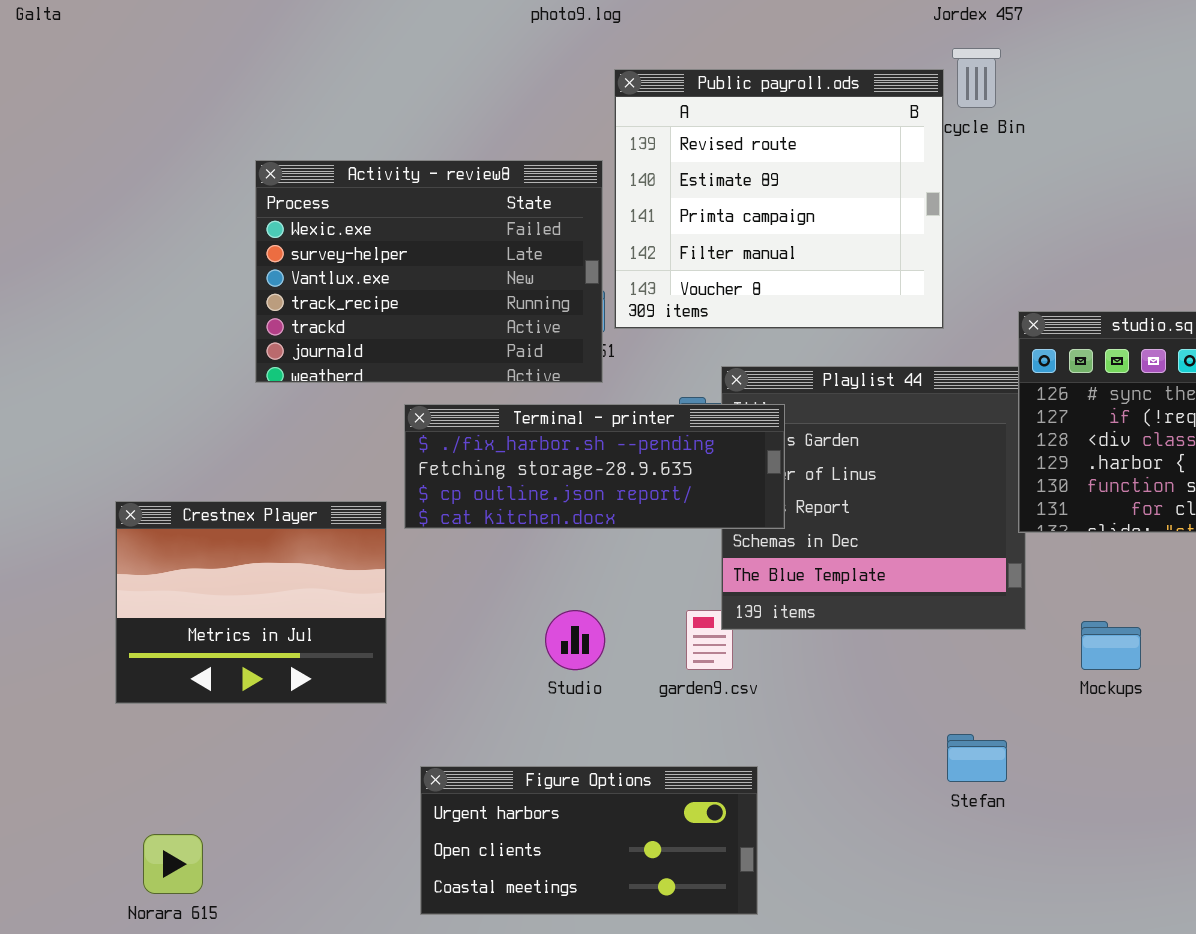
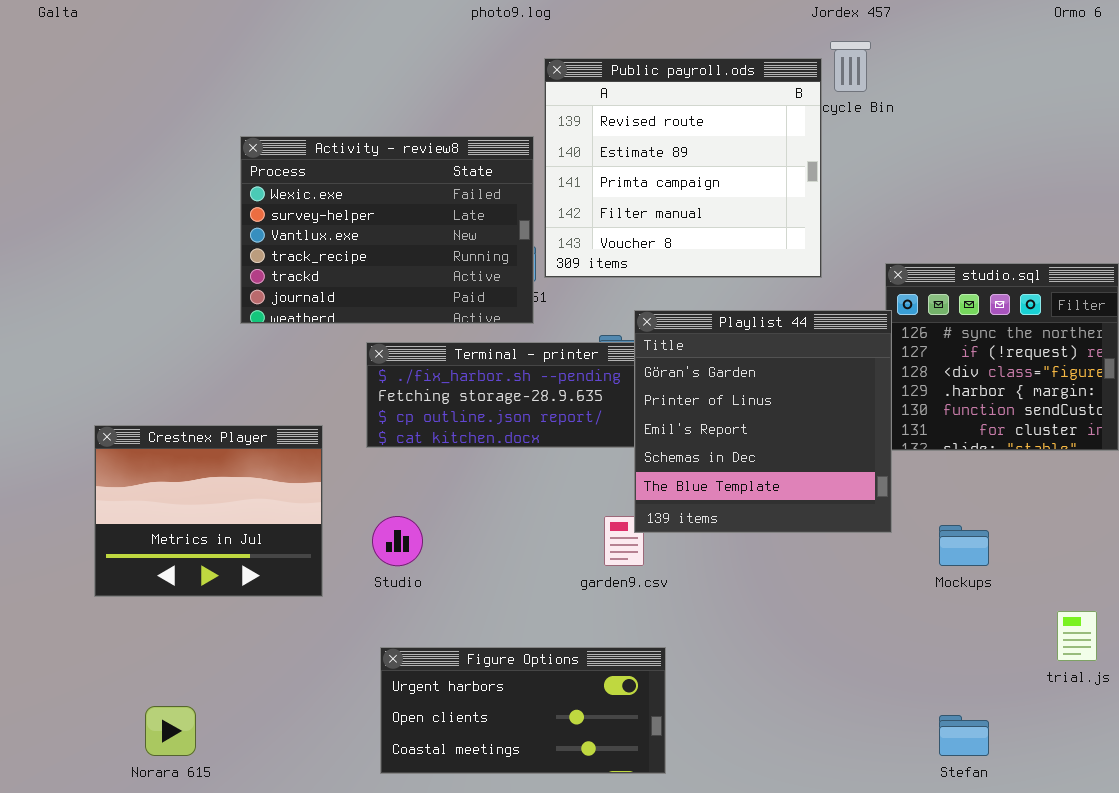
Playlist 44: [721,366,1026,630] -> [634,310,892,533], raised
Crestnex Player: [115,501,387,704] -> [94,425,323,597], moved
Studio: [545,610,605,670] -> [372,516,423,566], moved
Stefan: [947,734,1007,782] -> [939,715,989,756], moved

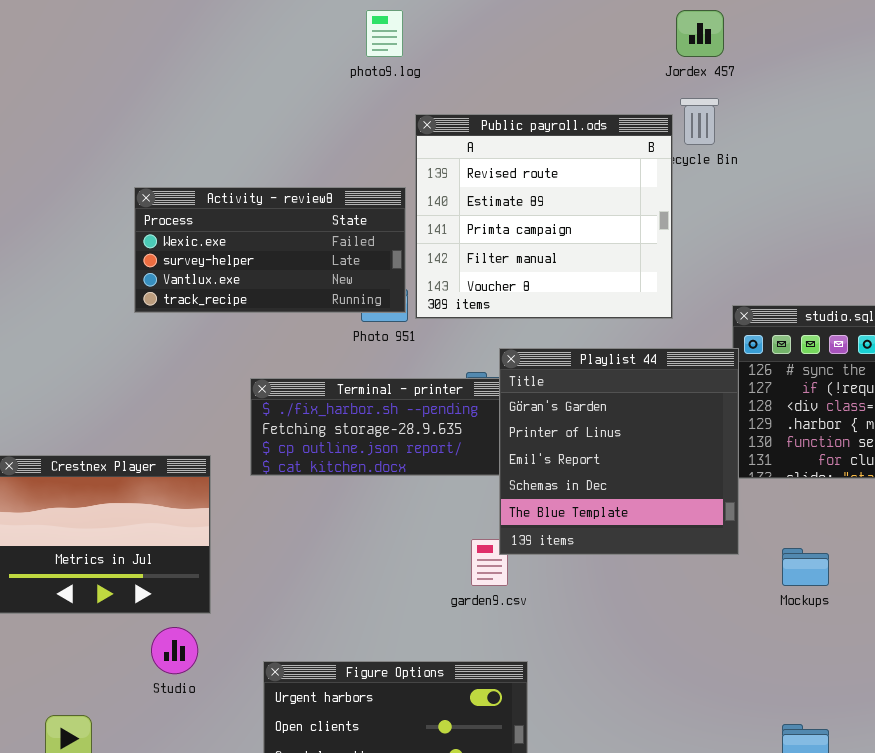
Activity - review8: [240,136,534,324] -> [134,187,406,313], resized
Studio: [372,516,423,566] -> [151,627,198,674], moved

